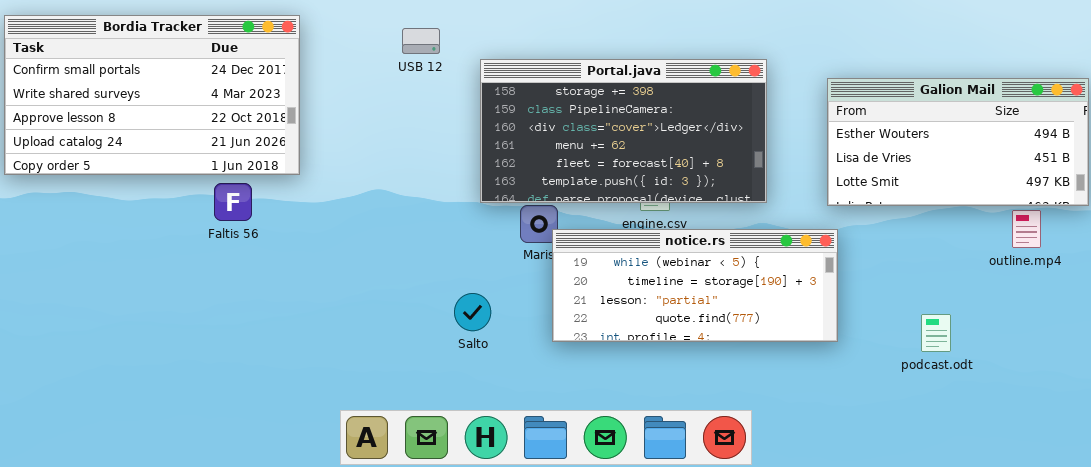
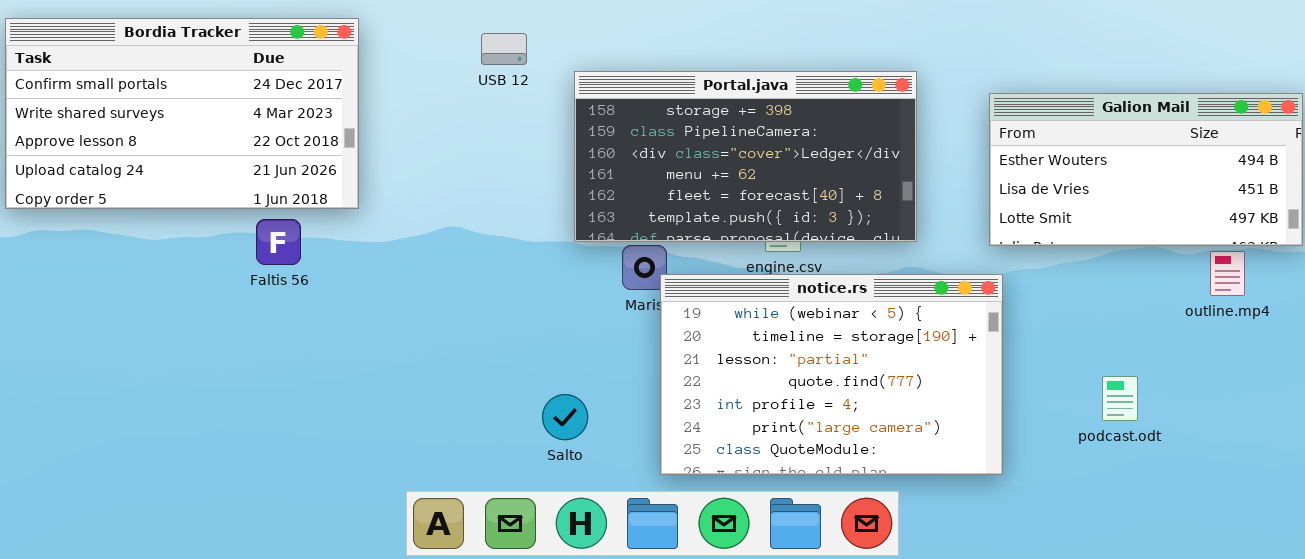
notice.rs: [552,229,838,342] -> [660,274,1003,475], resized
Salto: [454,293,491,331] -> [542,394,588,440], moved

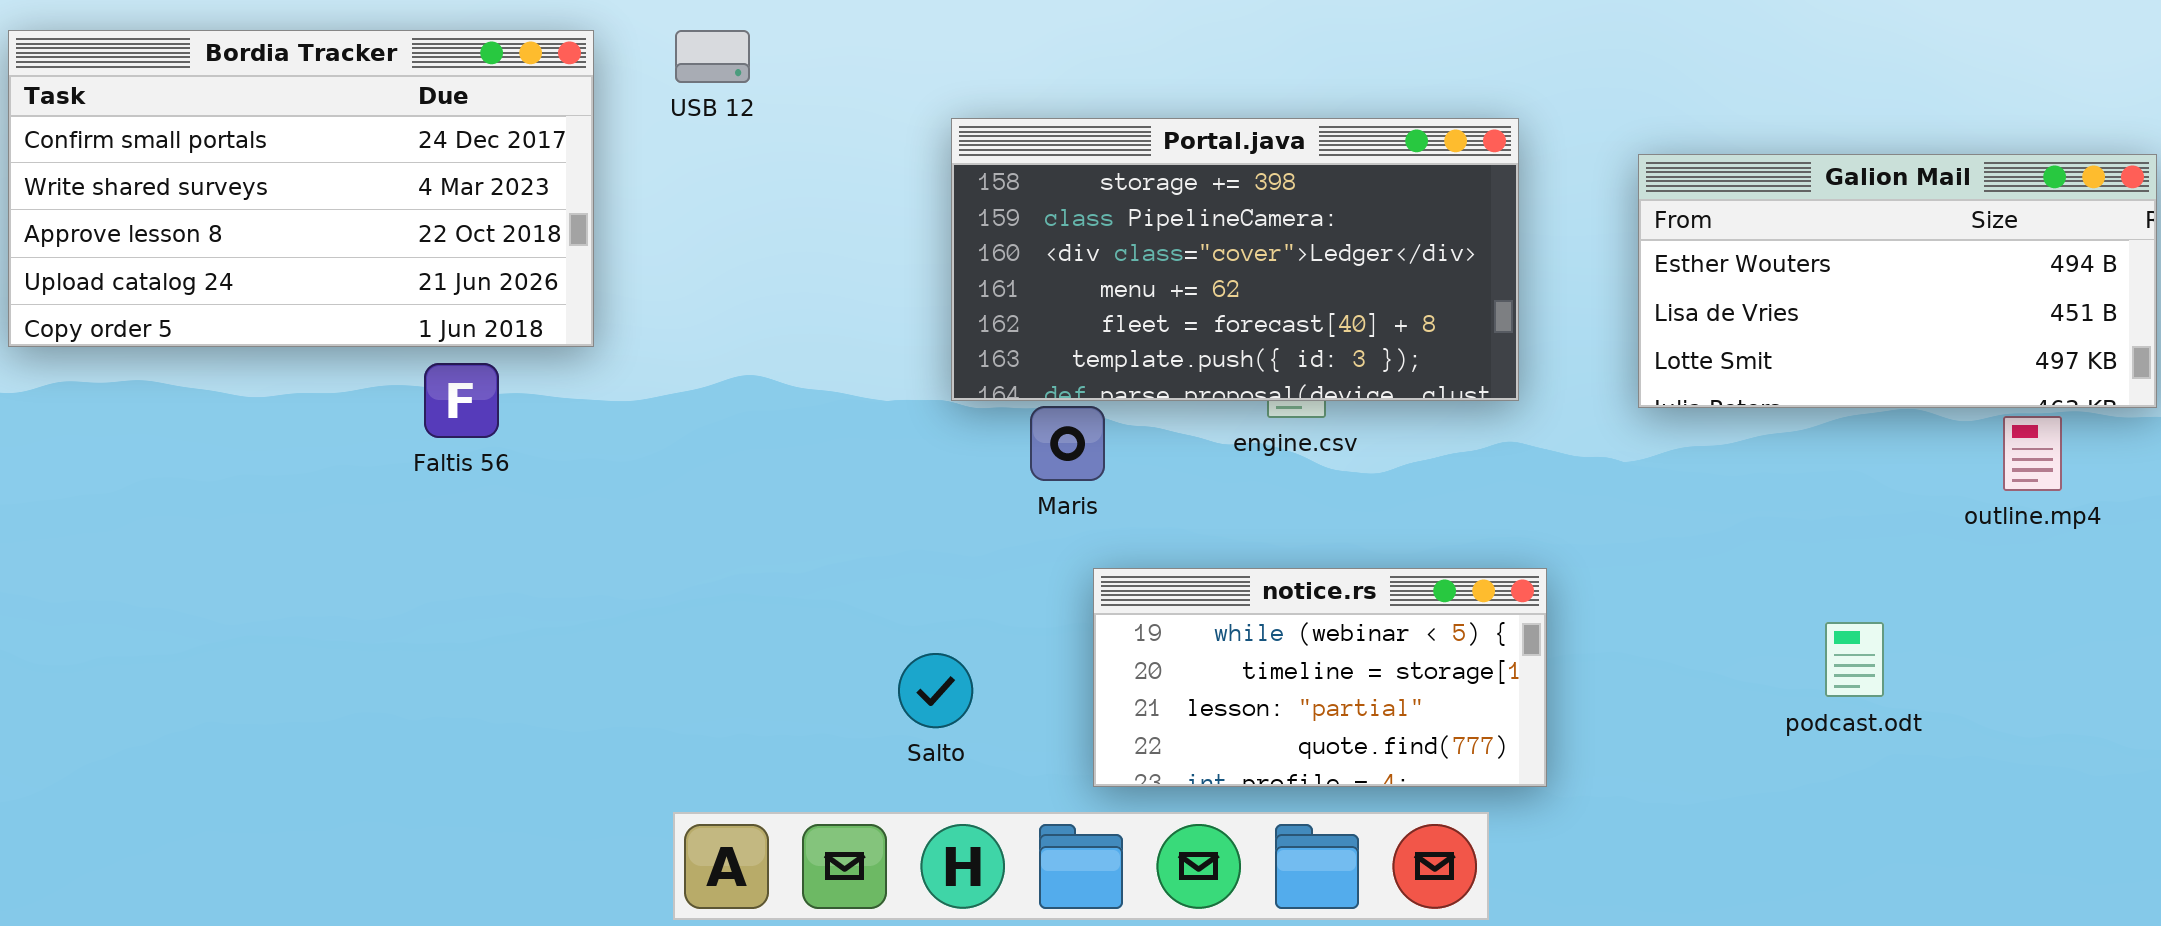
USB 12: [481,33,527,65] -> [675,30,750,83], moved
notice.rs: [660,274,1003,475] -> [1093,568,1547,787], resized

